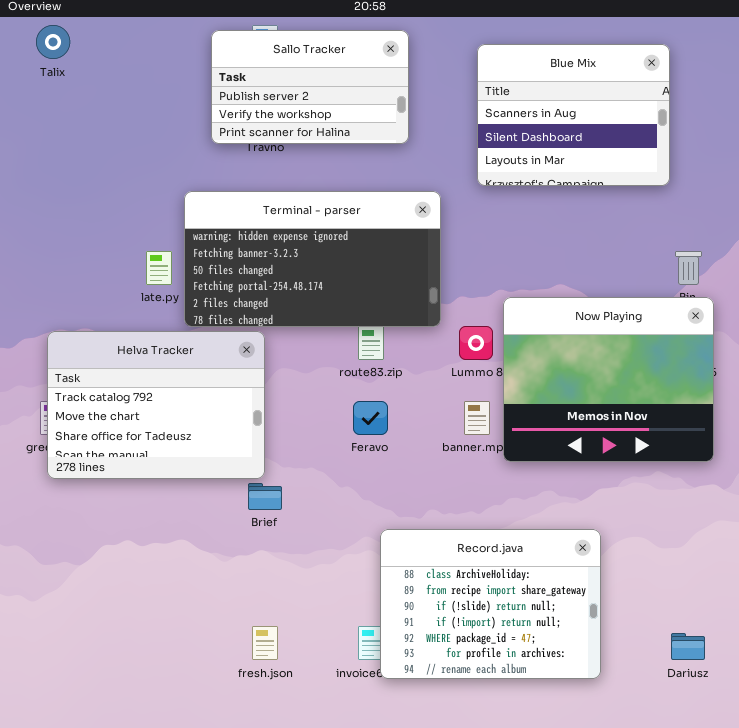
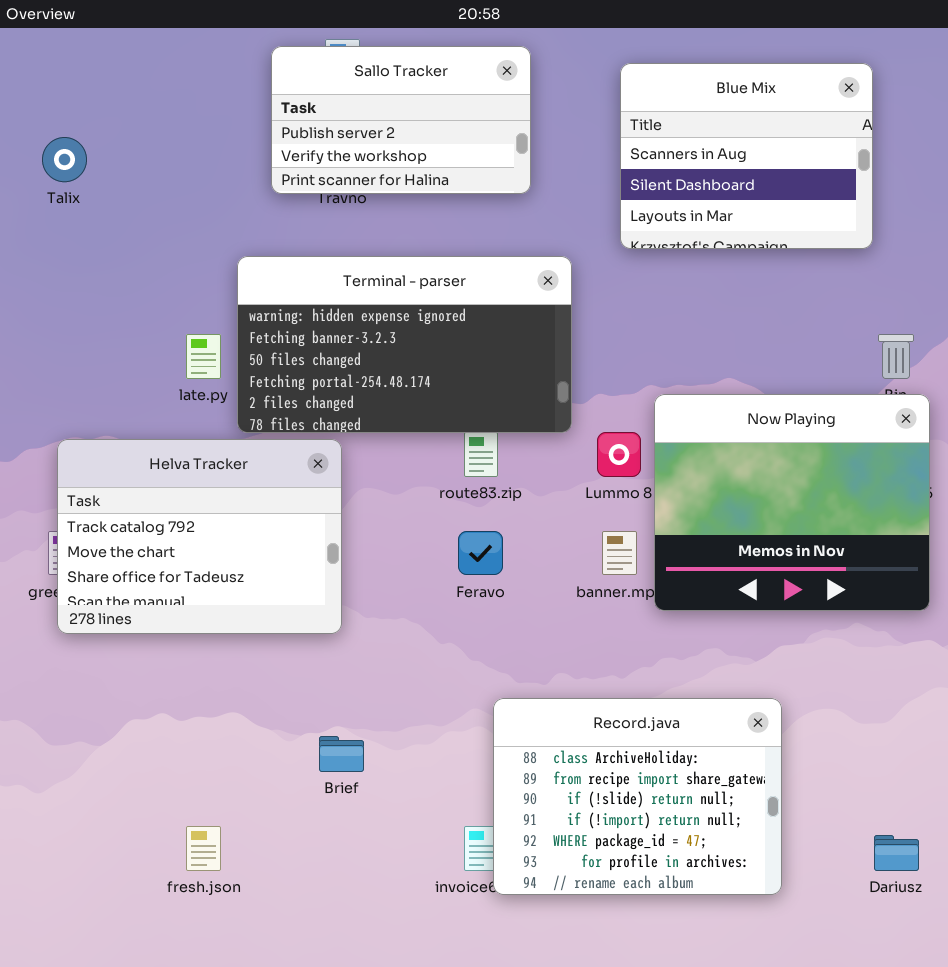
Talix: [36,25,70,59] -> [42,137,87,182], moved
Brief: [248,483,282,510] -> [319,736,364,772], moved
fresh.json: [252,626,278,660] -> [186,826,221,871], moved

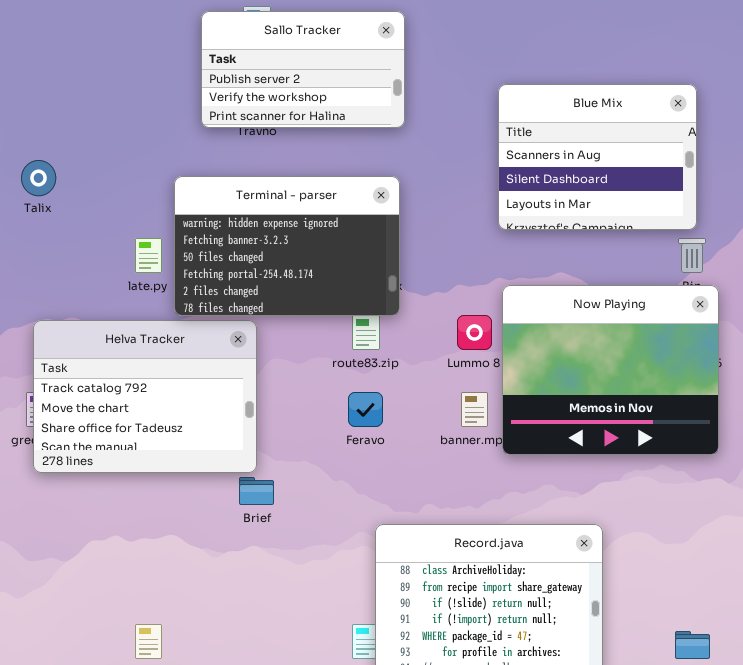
Blue Mix: [620,63,873,249] -> [498,84,697,230], moved
Talix: [42,137,87,182] -> [21,160,56,196], moved
Terminal - parser: [237,256,572,433] -> [174,176,400,316], resized
Brief: [319,736,364,772] -> [239,477,274,505], moved

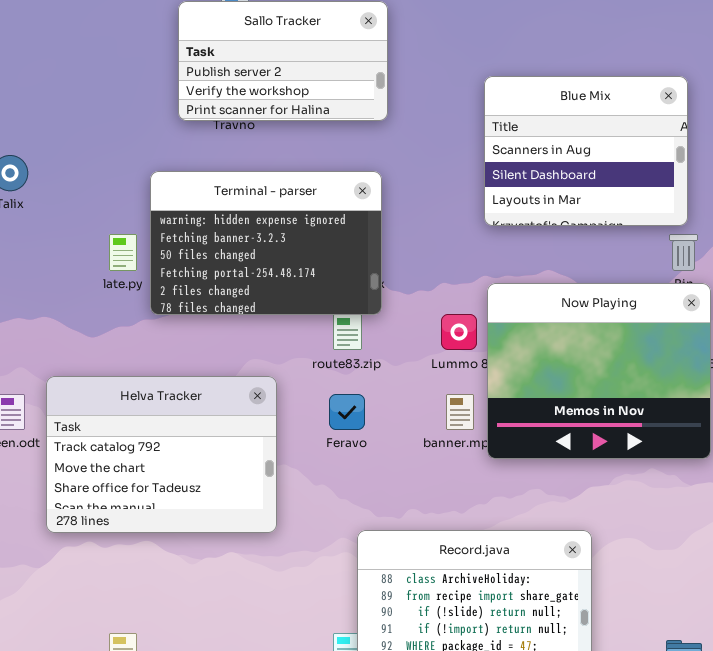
Helva Tracker: [33,320,257,473] -> [46,376,277,533], moved

